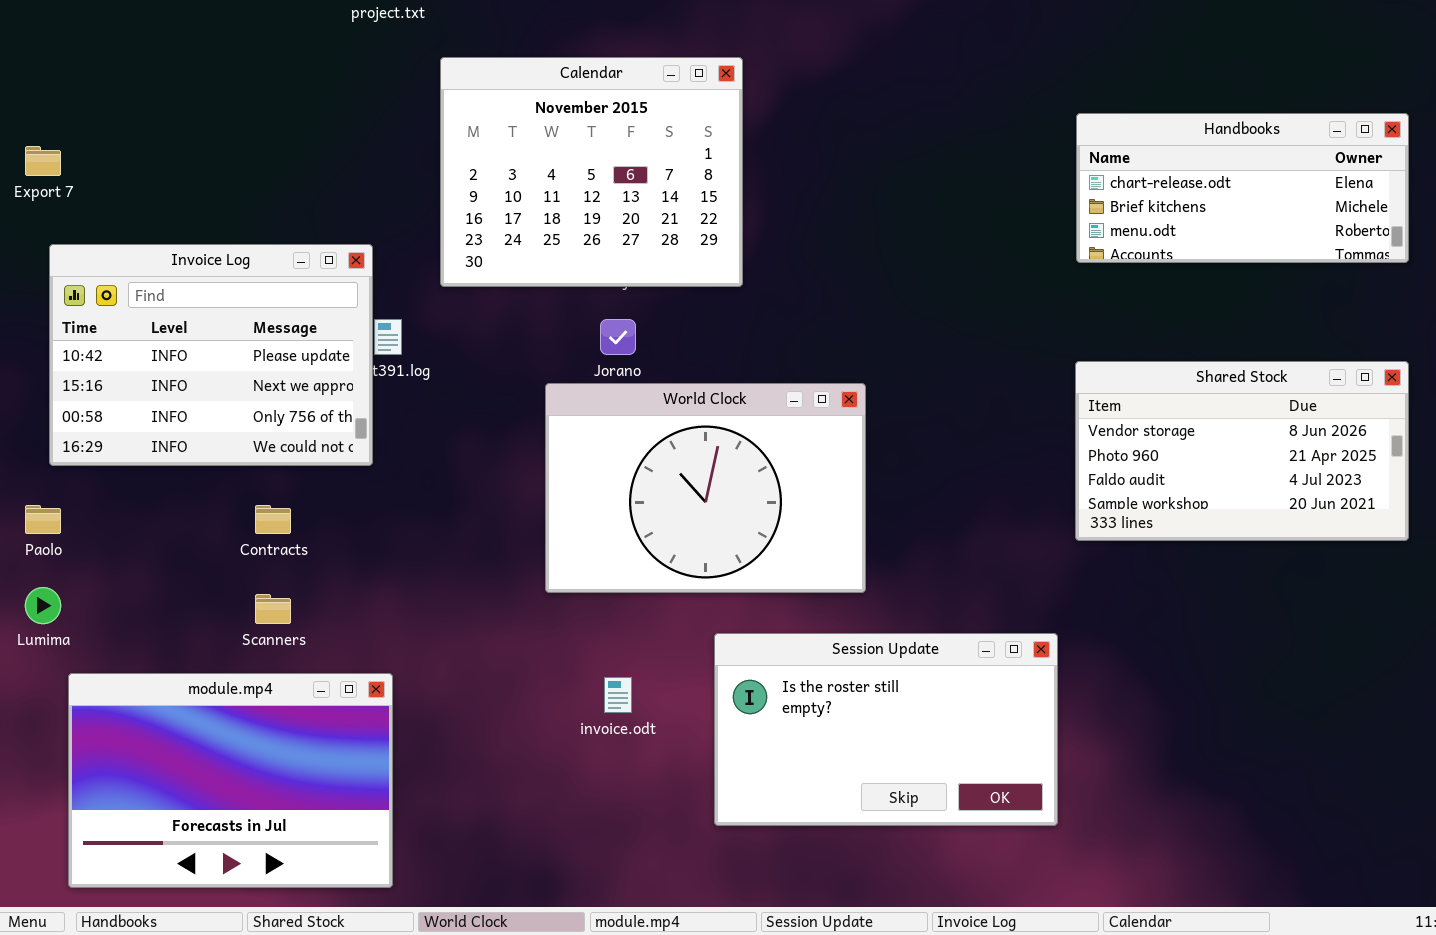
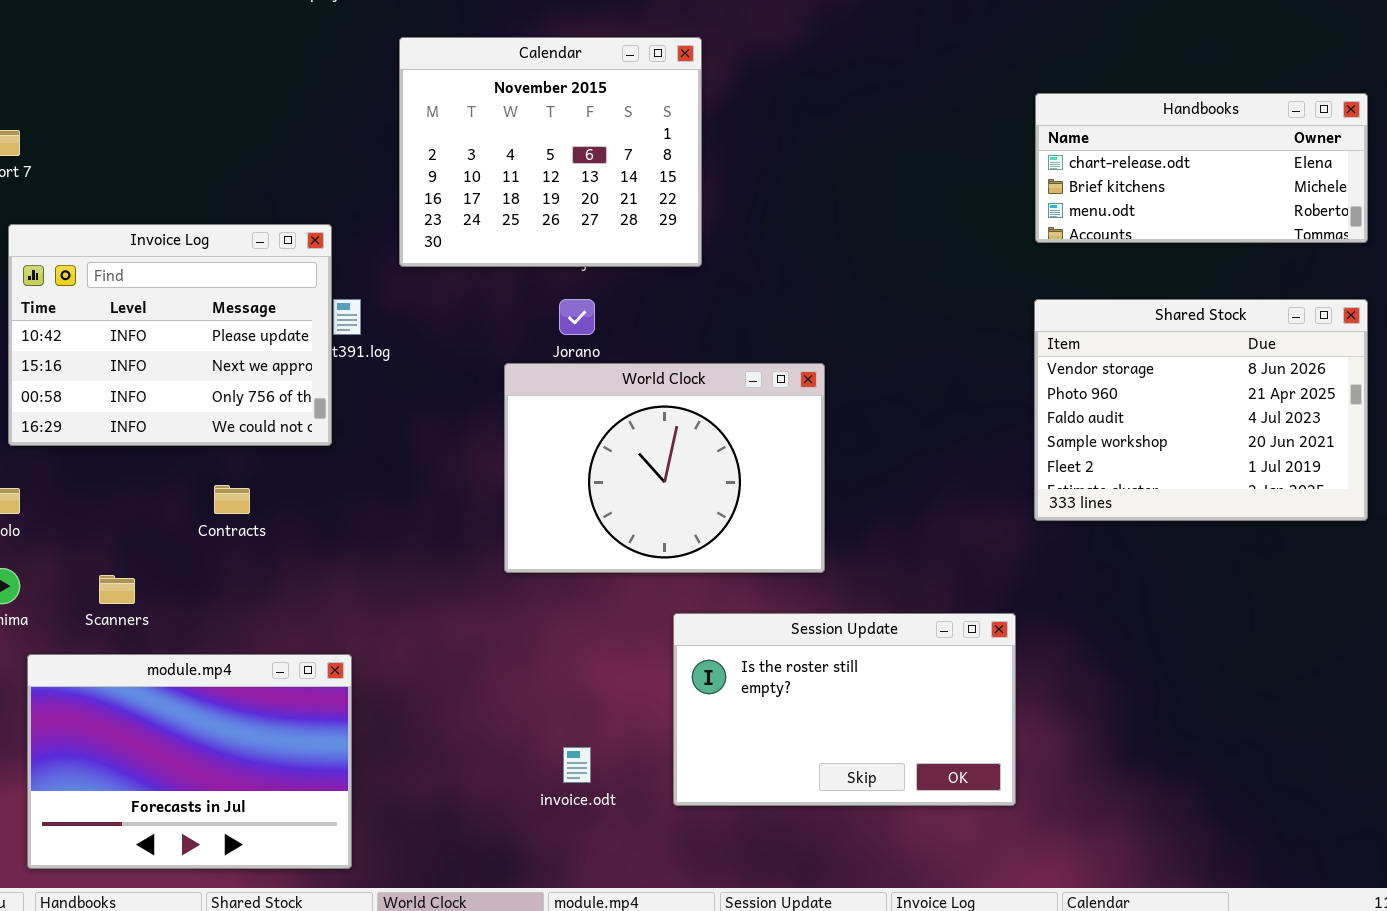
Shared Stock: [1075,361,1409,541] -> [1034,299,1368,521], resized
Scanners: [255,594,291,624] -> [99,575,135,604], moved
invoice.odt: [604,677,632,713] -> [563,747,591,783], moved

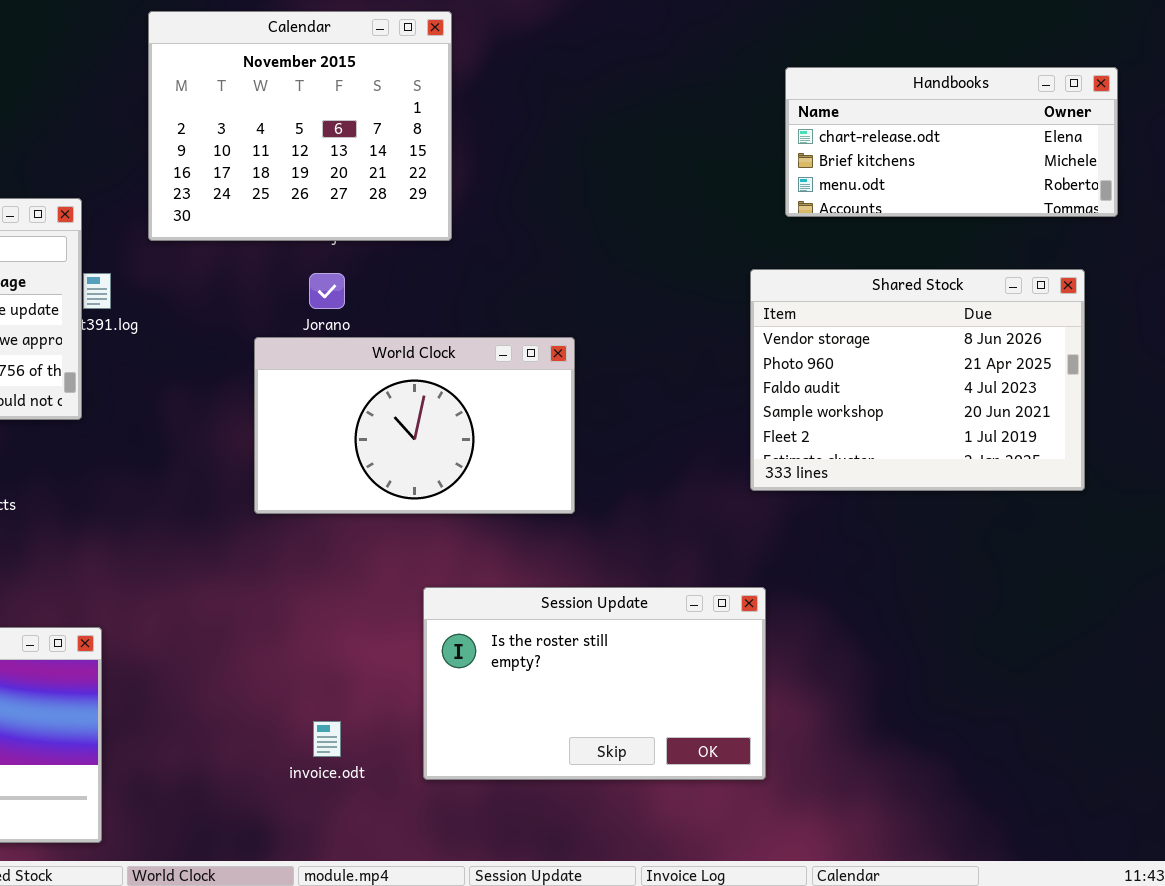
Shared Stock: [1034,299,1368,521] -> [750,269,1085,491], moved
World Clock: [504,363,825,573] -> [254,337,575,514], resized

